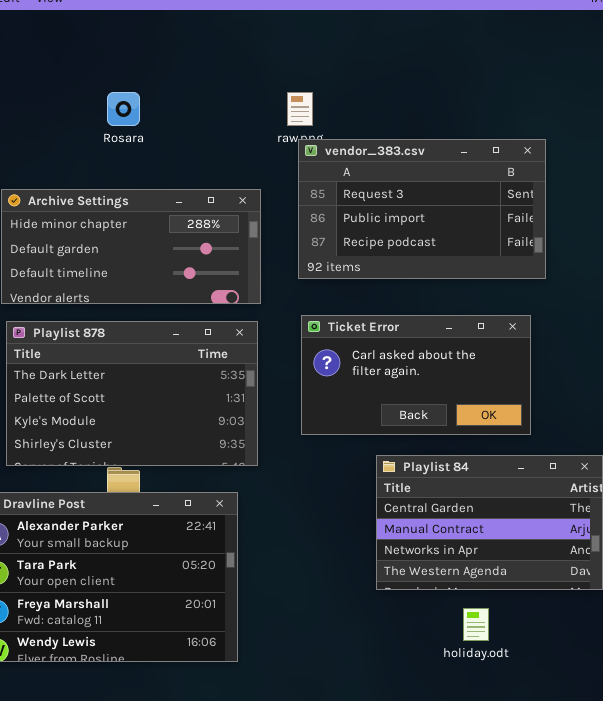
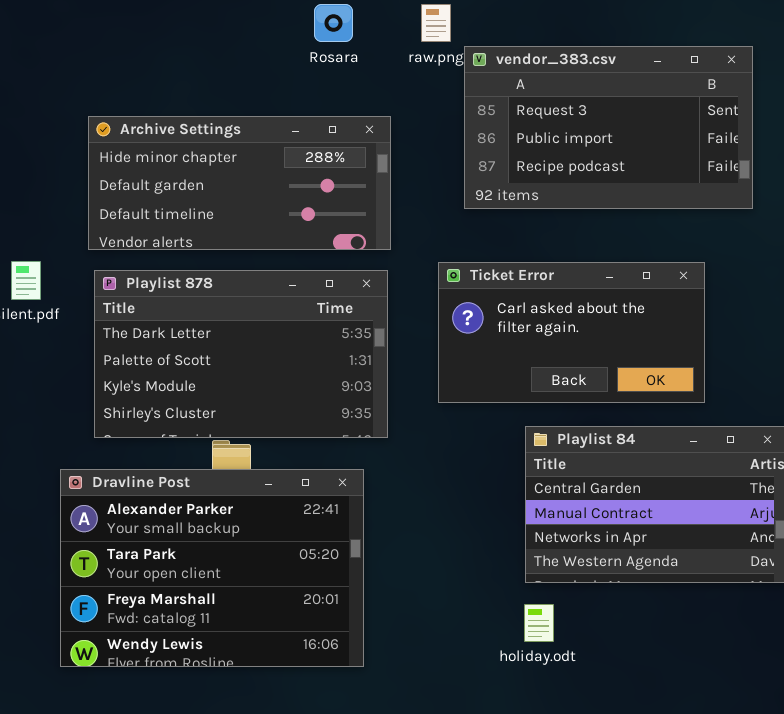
Rosara: [107,92,140,126] -> [314,4,353,42], moved
vendor_383.csv: [298,139,546,279] -> [464,46,753,209], moved
holiday.odt: [463,608,489,641] -> [524,604,554,642], moved

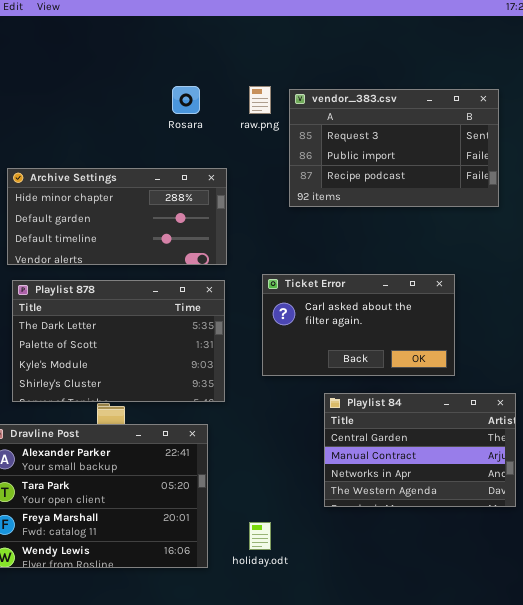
vendor_383.csv: [464,46,753,209] -> [289,89,499,207], moved
holiday.odt: [524,604,554,642] -> [249,522,271,550], moved

